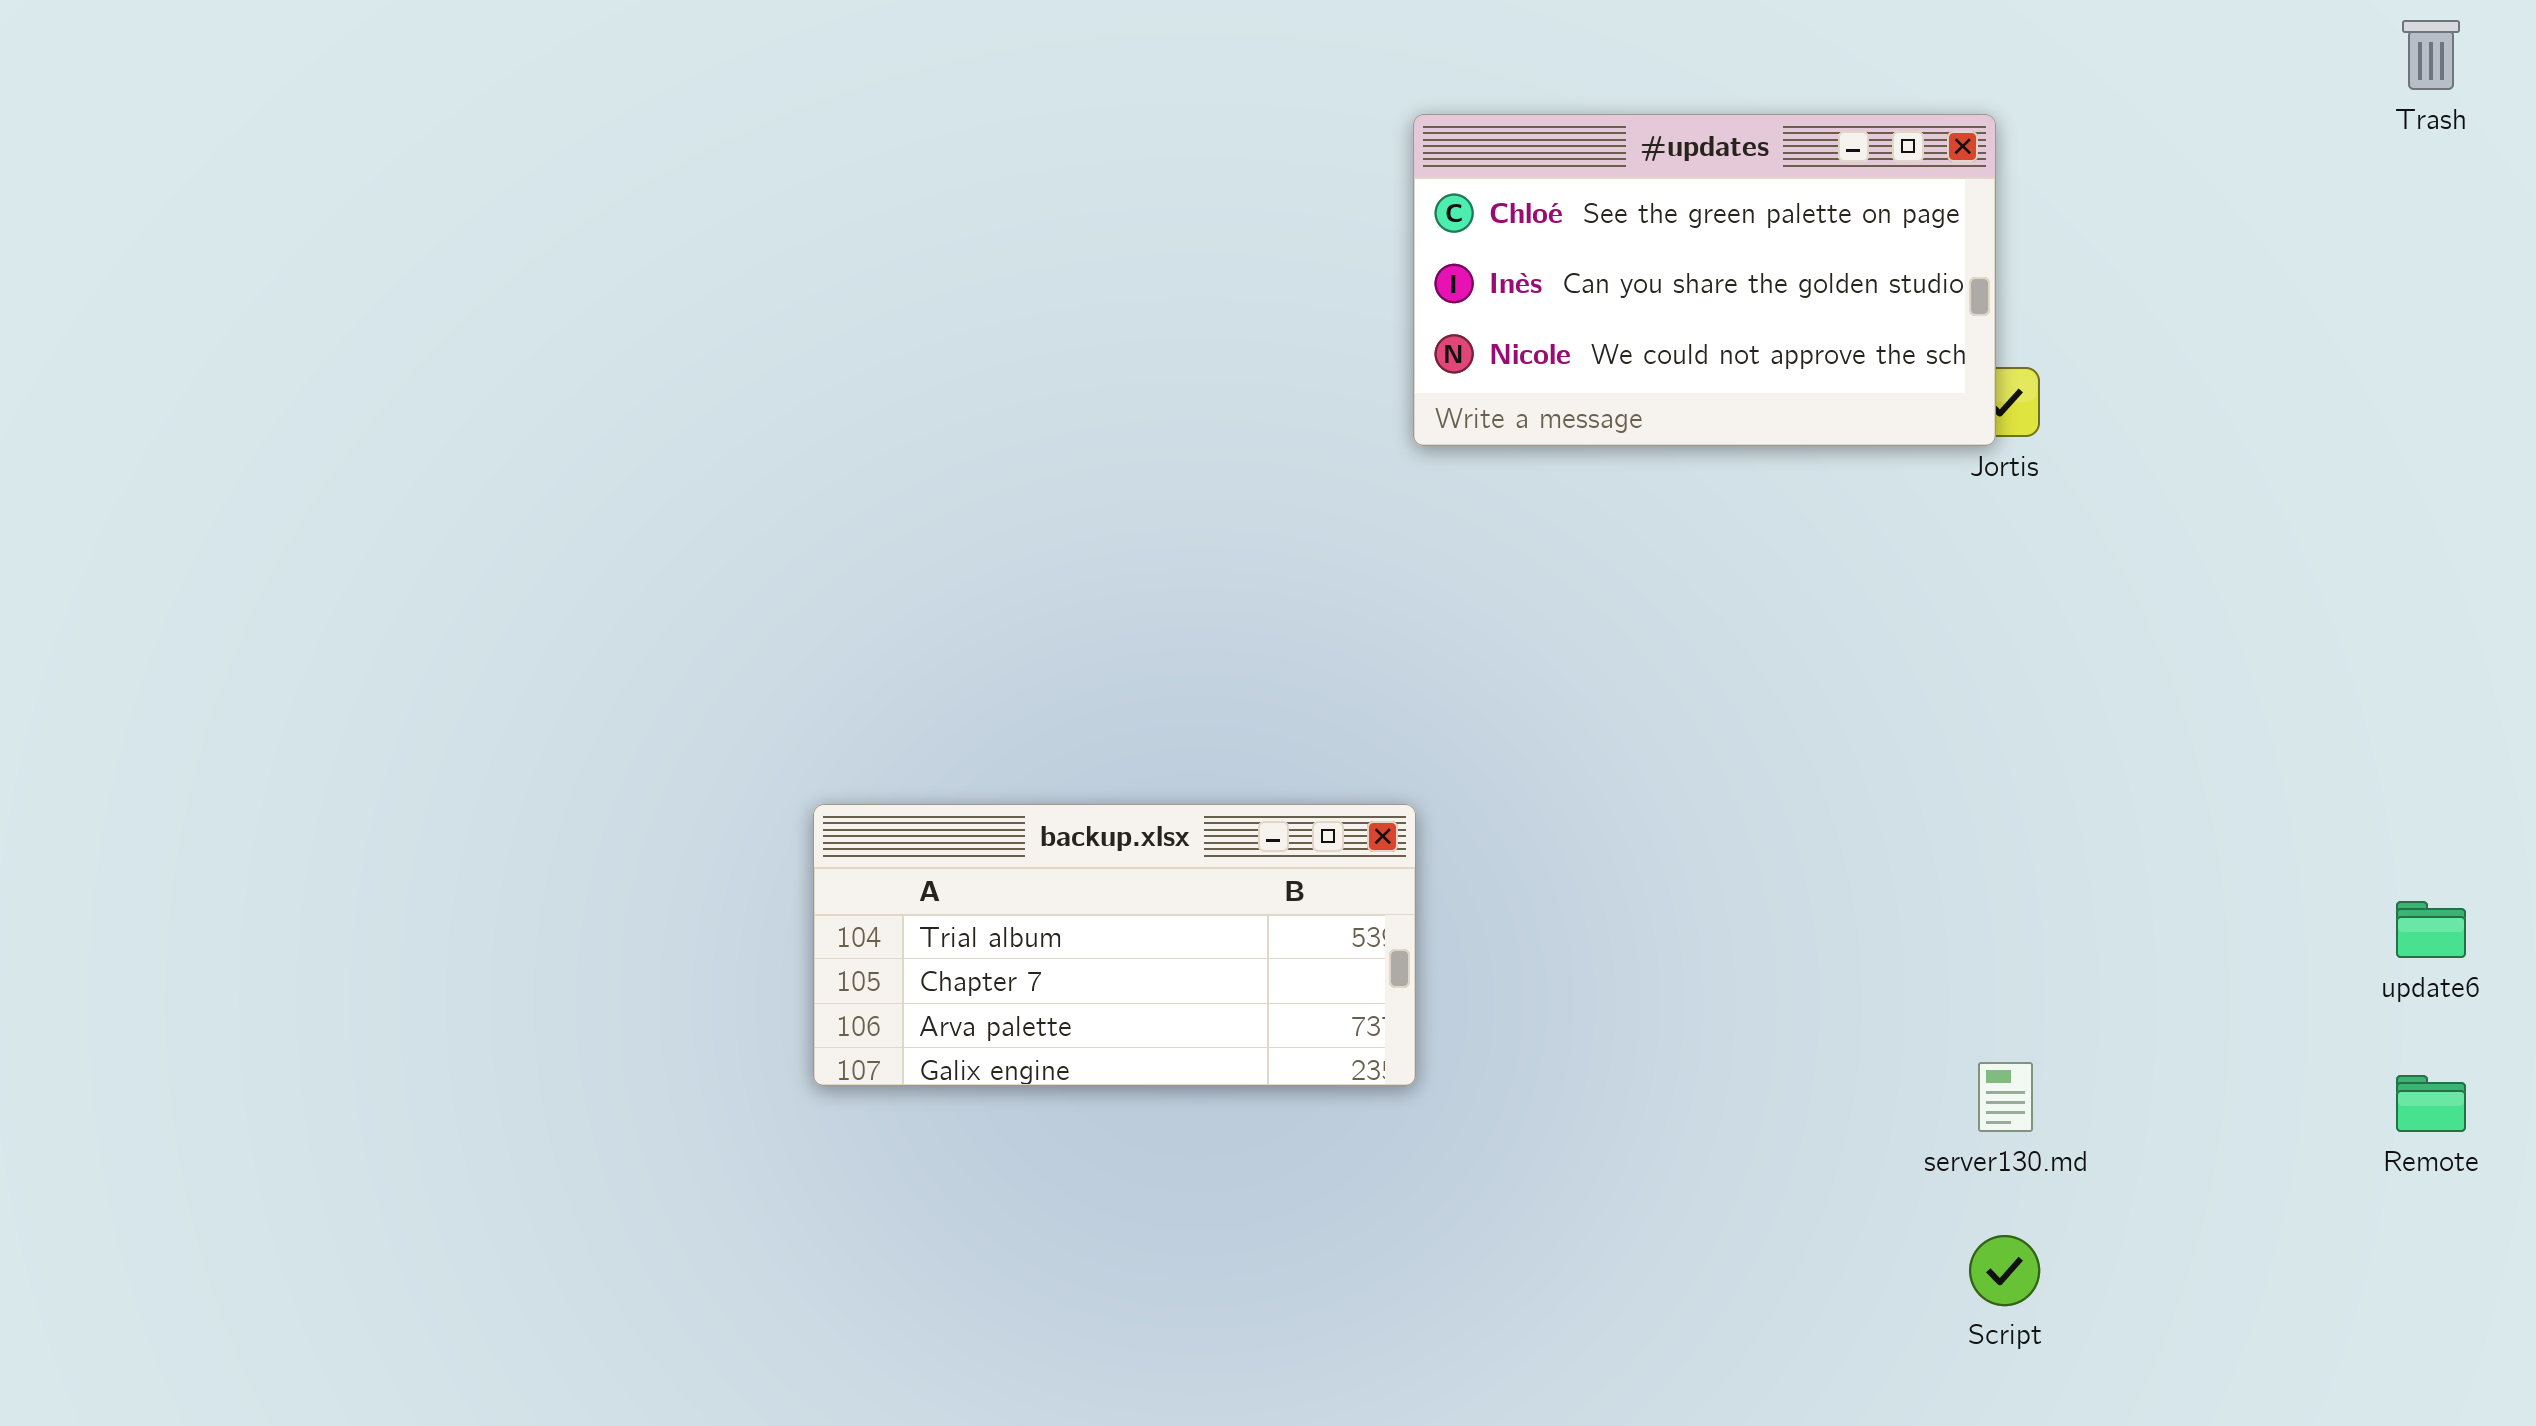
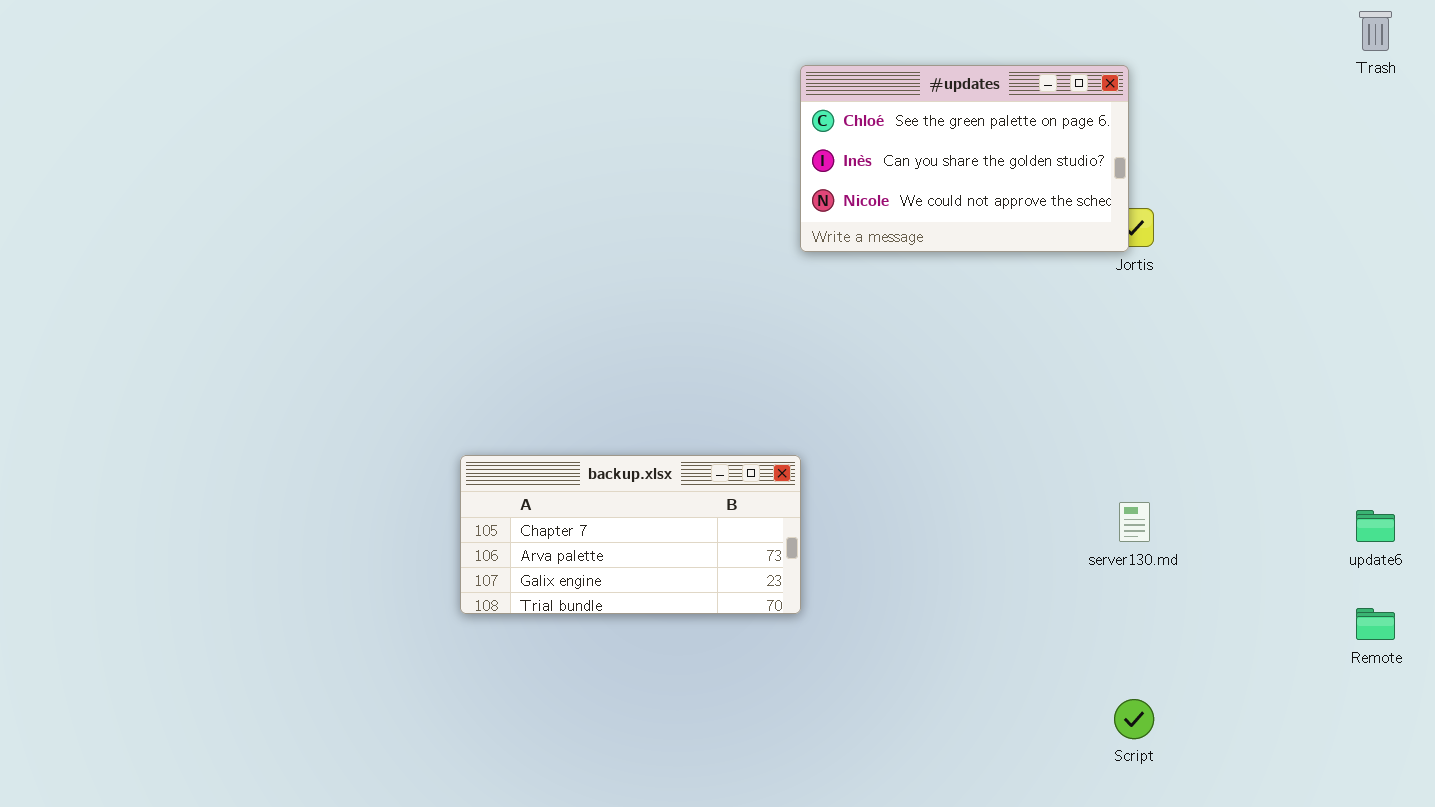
backup.xlsx: [813,804,1416,1086] -> [460,455,801,614], scrolled down 1 row
server130.md: [1978,1062,2033,1132] -> [1119,502,1150,542], moved

